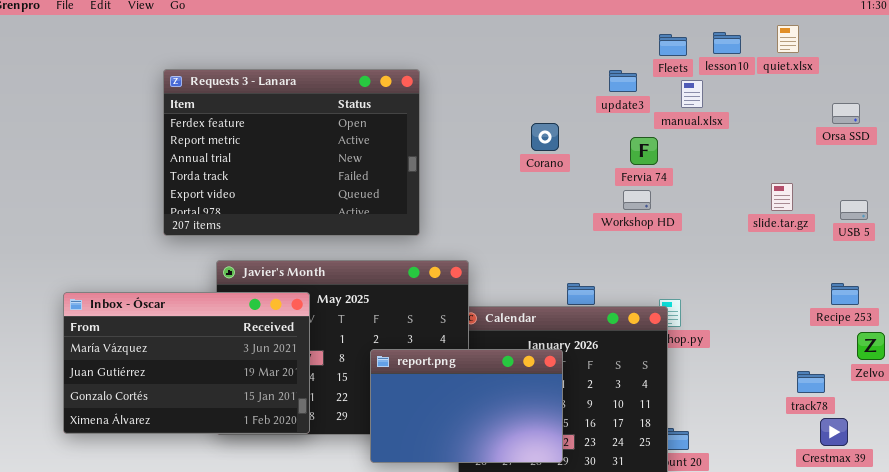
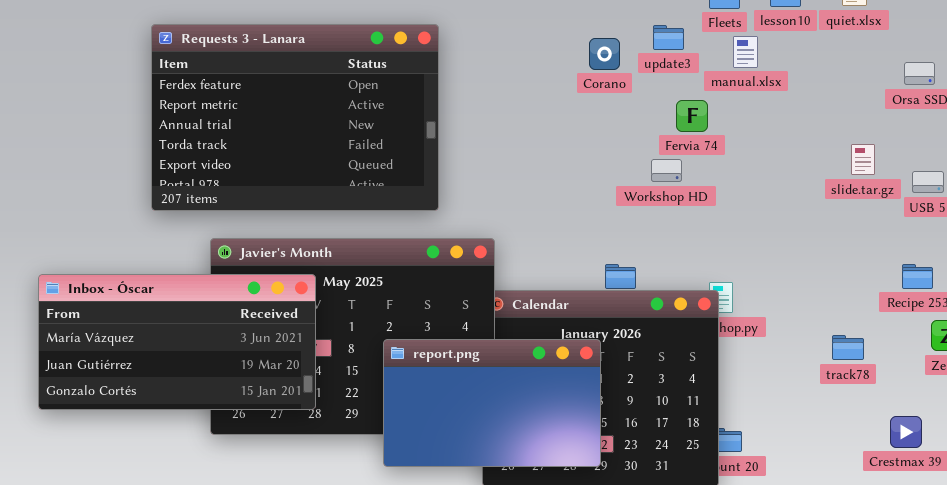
Corano: [531,123,559,151] -> [589,38,620,70], moved
slide.tar.gz: [771,183,793,211] -> [851,144,875,175], moved
Workshop HD: [623,190,651,210] -> [651,159,682,182], moved
Inbox - Óscar: [63,292,310,434] -> [38,274,316,410], resized
track78: [797,371,825,393] -> [832,335,864,360], moved

